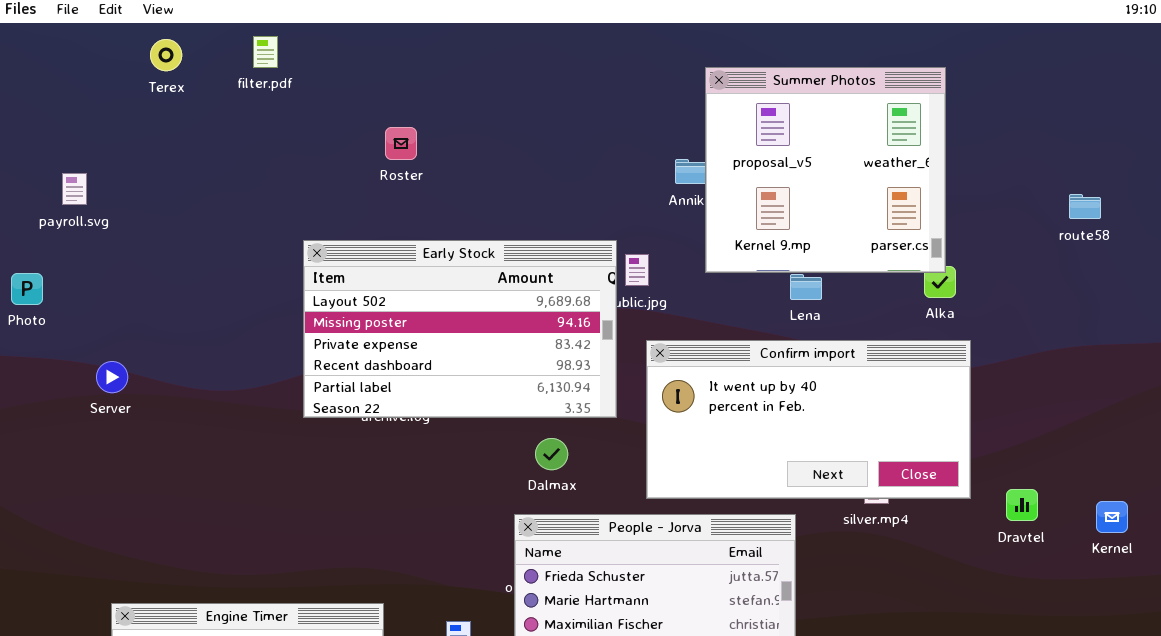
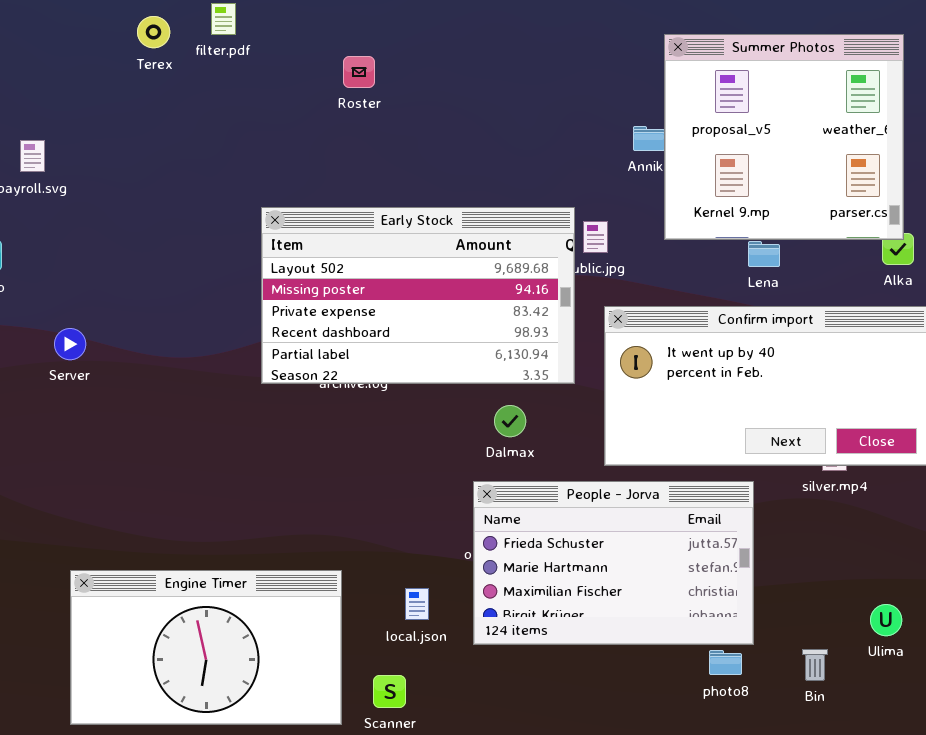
Terex: [150,39,182,71] -> [137,16,170,48], moved
Roster: [385,127,417,160] -> [343,56,375,88], moved

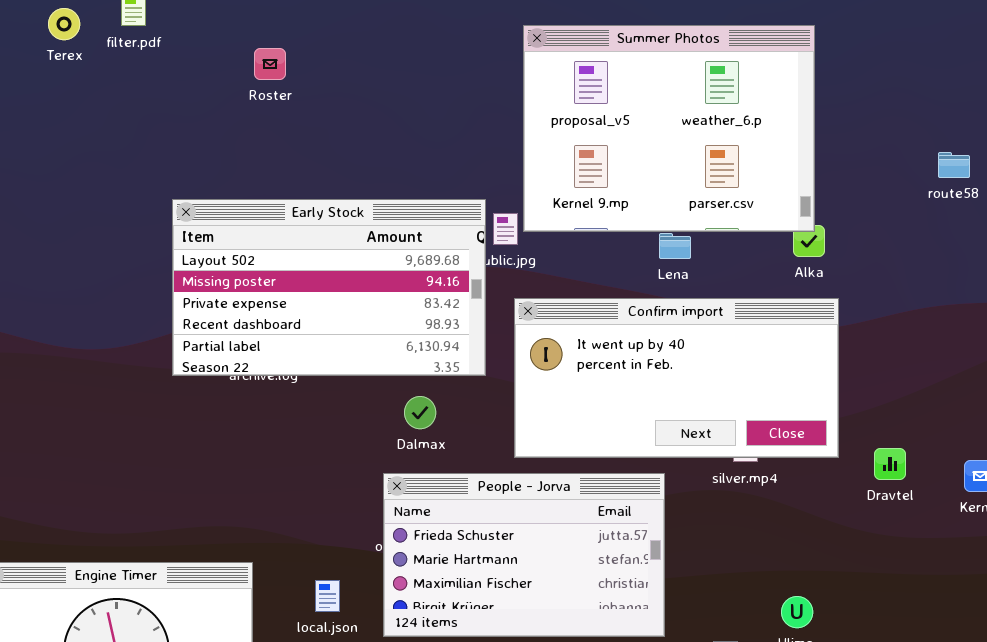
Summer Photos: [664,34,904,240] -> [523,25,815,232], resized

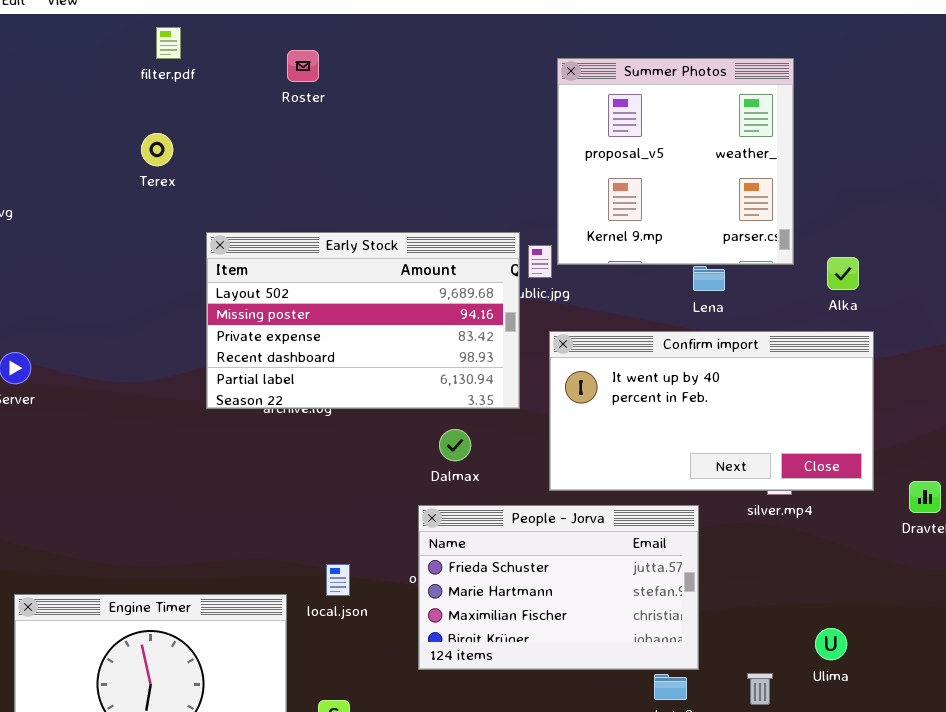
Terex: [48,8,80,40] -> [141,133,173,166], moved
Summer Photos: [523,25,815,232] -> [557,58,794,265], resized
Roster: [254,48,286,80] -> [287,50,319,82], moved
local.json: [315,580,340,612] -> [326,564,350,596], moved

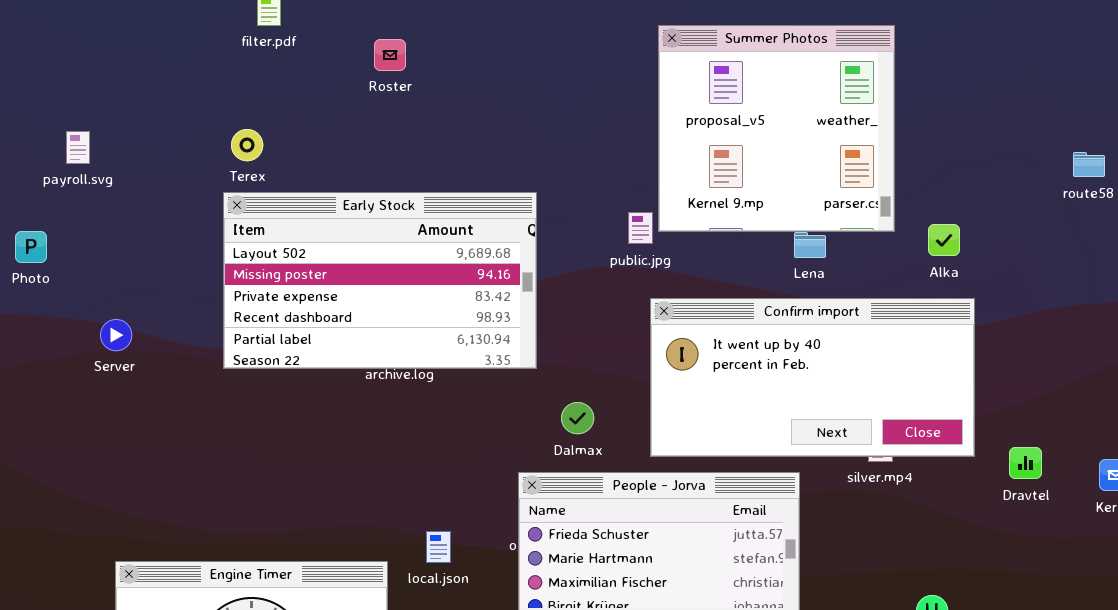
Roster: [287,50,319,82] -> [374,39,406,71], moved
Terex: [141,133,173,166] -> [231,129,263,161], moved
Early Stock: [206,232,520,409] -> [223,192,537,369], moved
Dalmax: [439,429,471,461] -> [561,402,594,434], moved

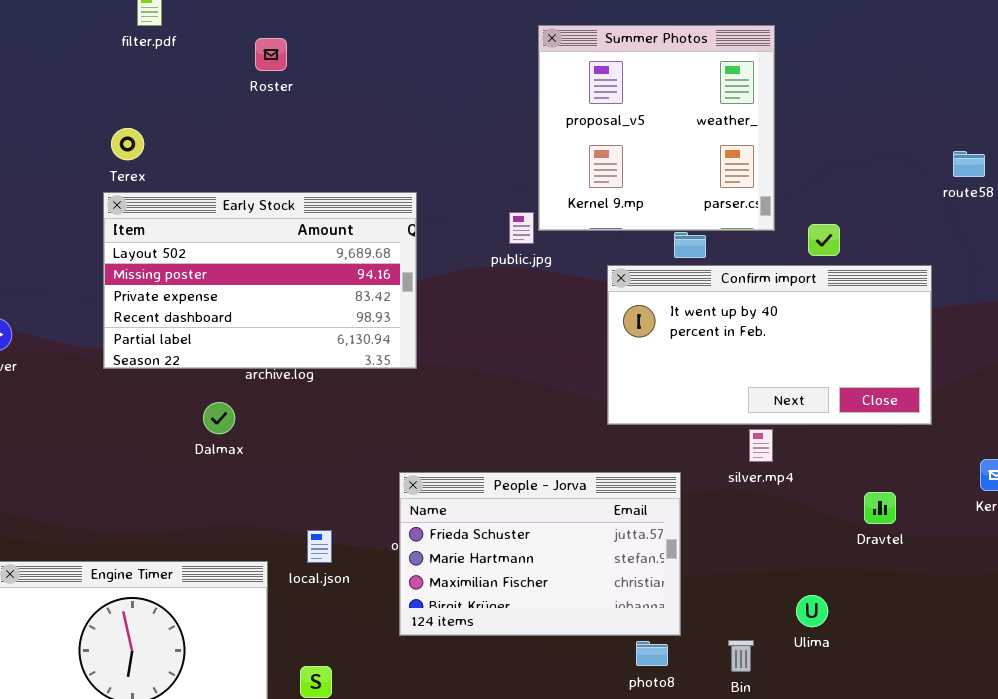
Confirm import: [650,298,975,457] -> [607,265,932,425], moved
Dalmax: [561,402,594,434] -> [203,402,235,434], moved
Dravtel: [1009,447,1042,479] -> [864,492,896,524], moved

